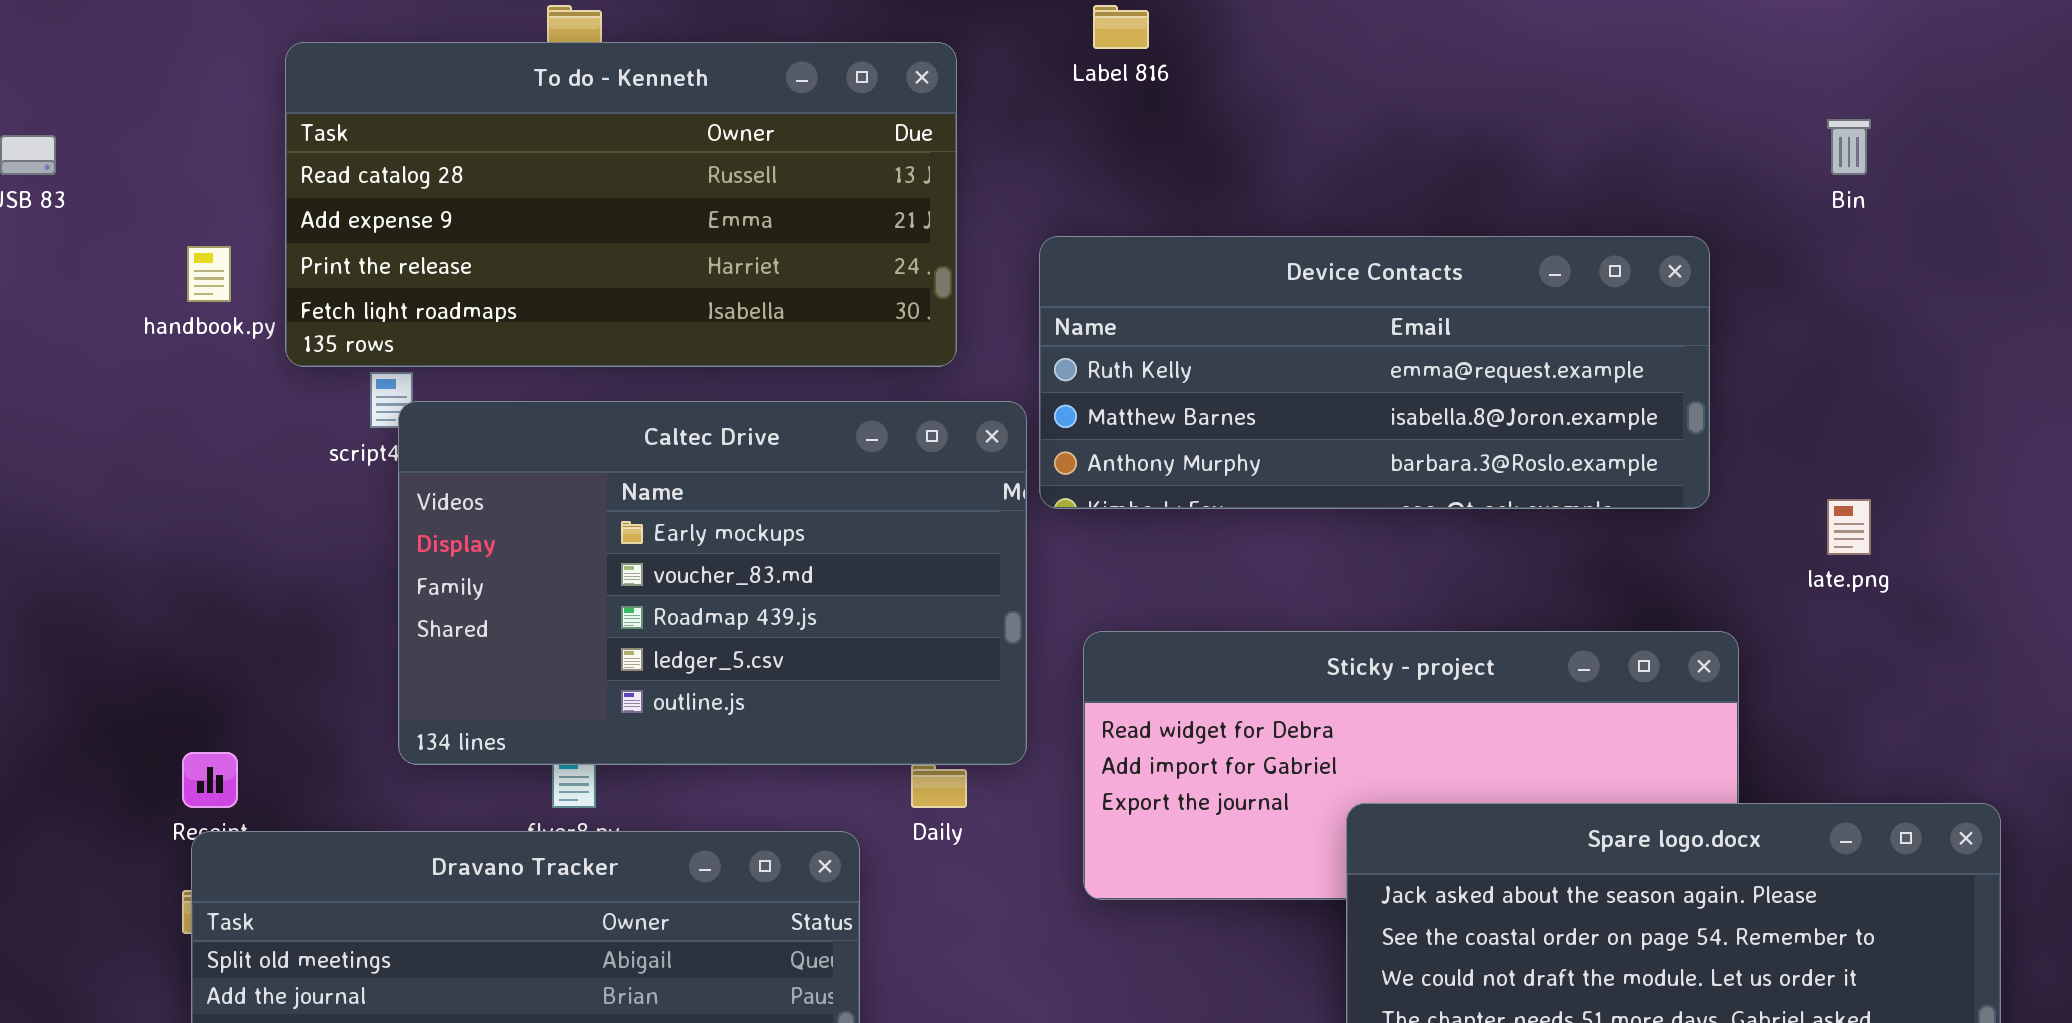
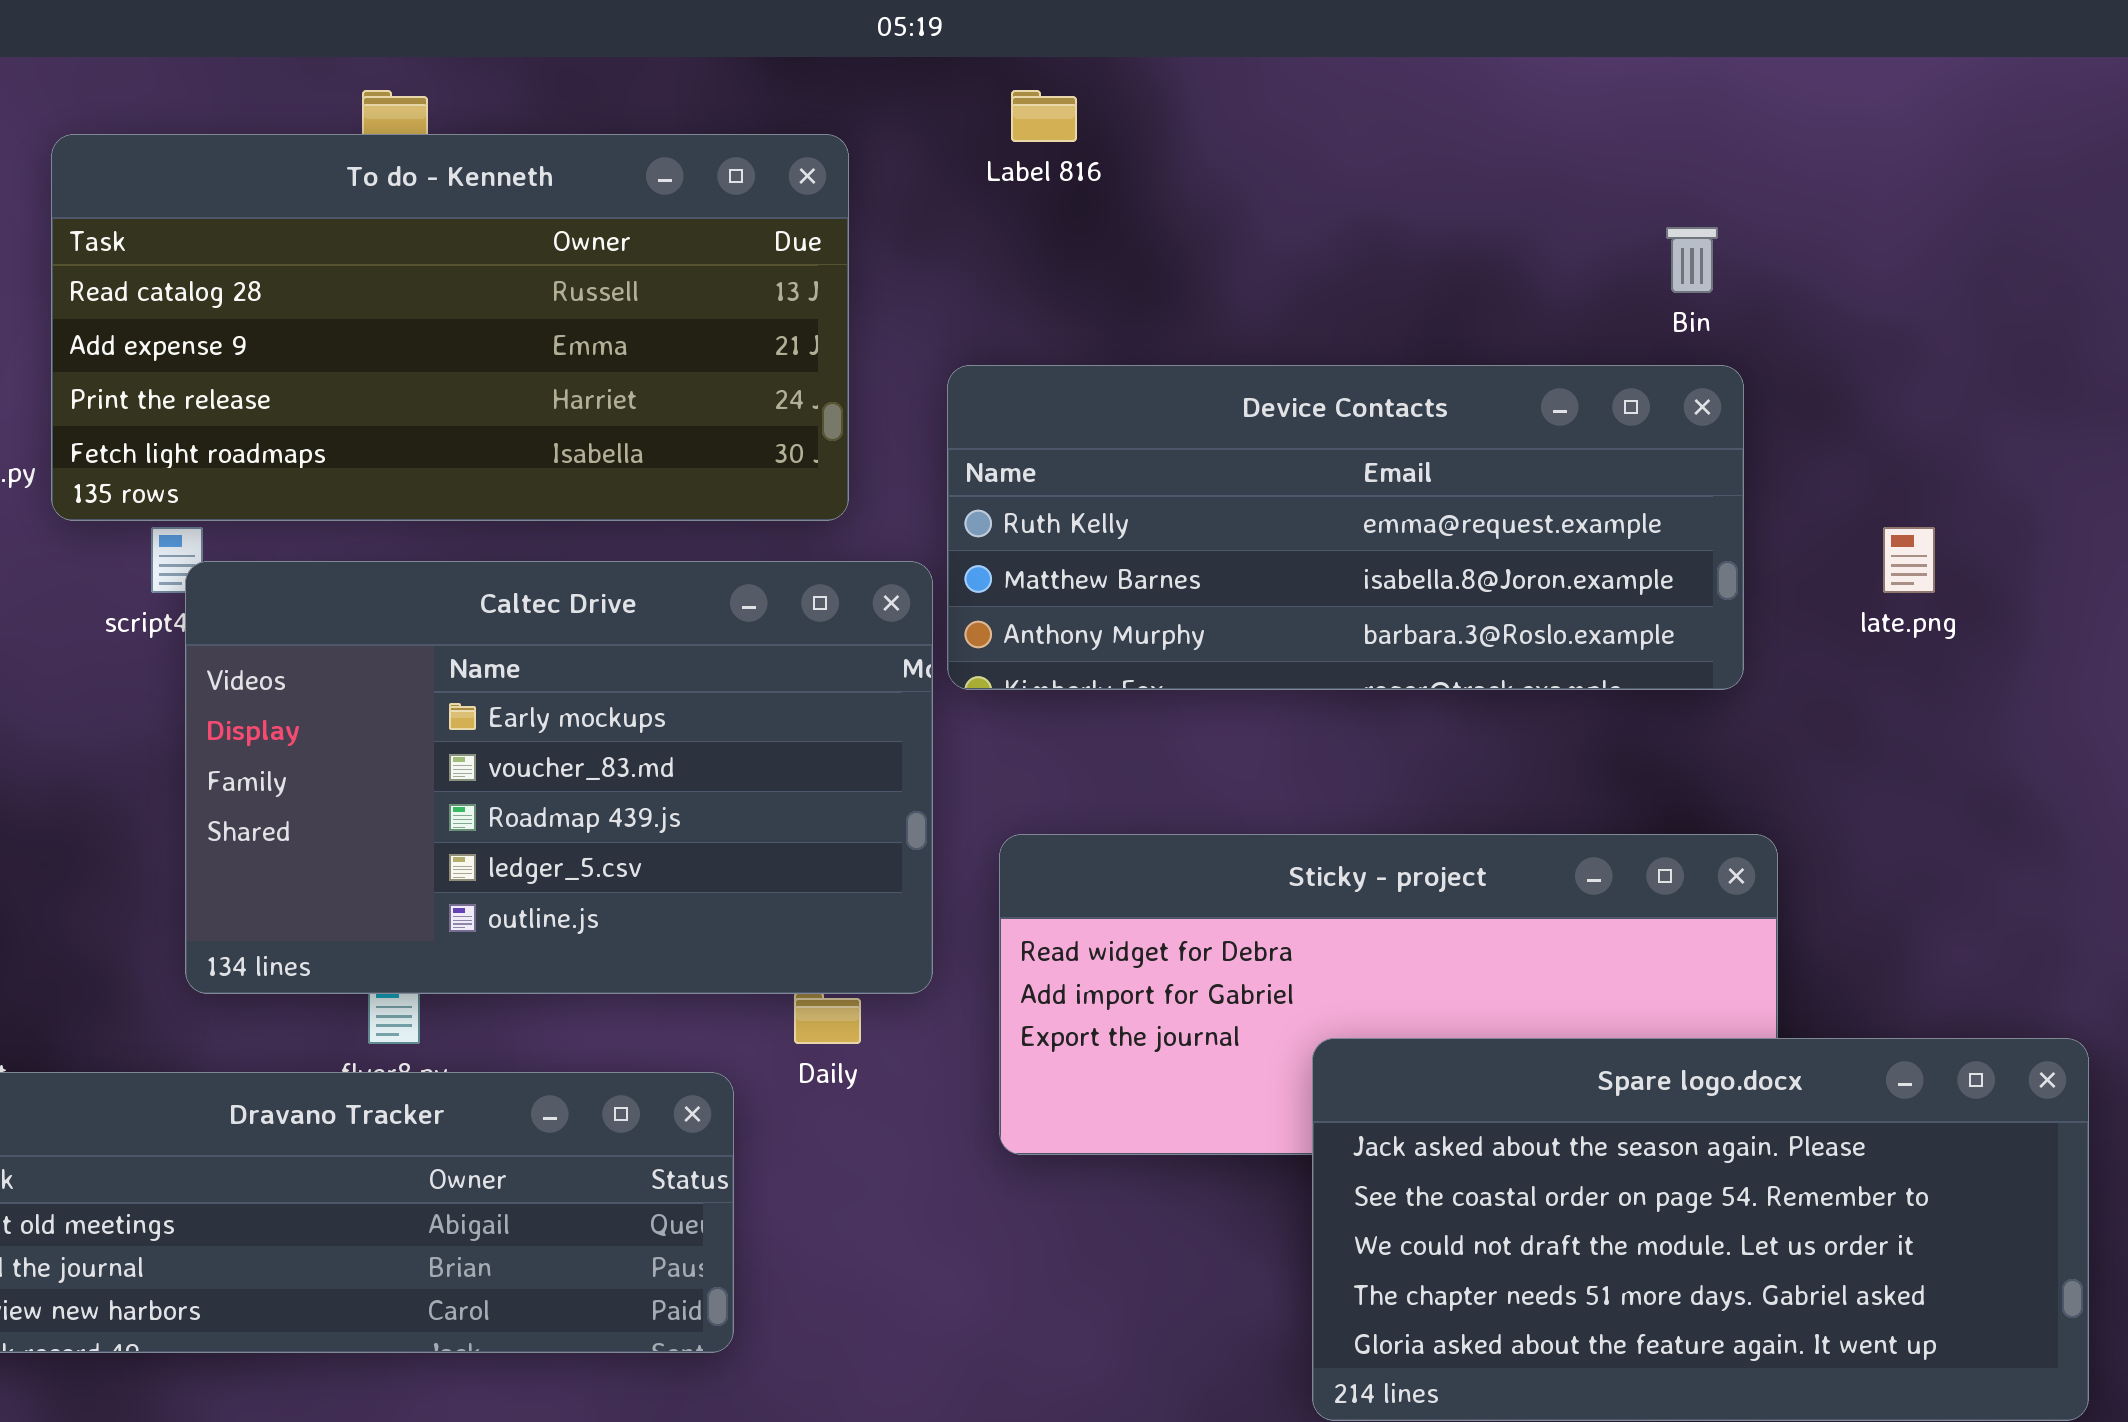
Bin: [1827,119,1871,175] -> [1666,227,1718,293], moved
late.png: [1827,499,1871,555] -> [1883,527,1935,593], moved

